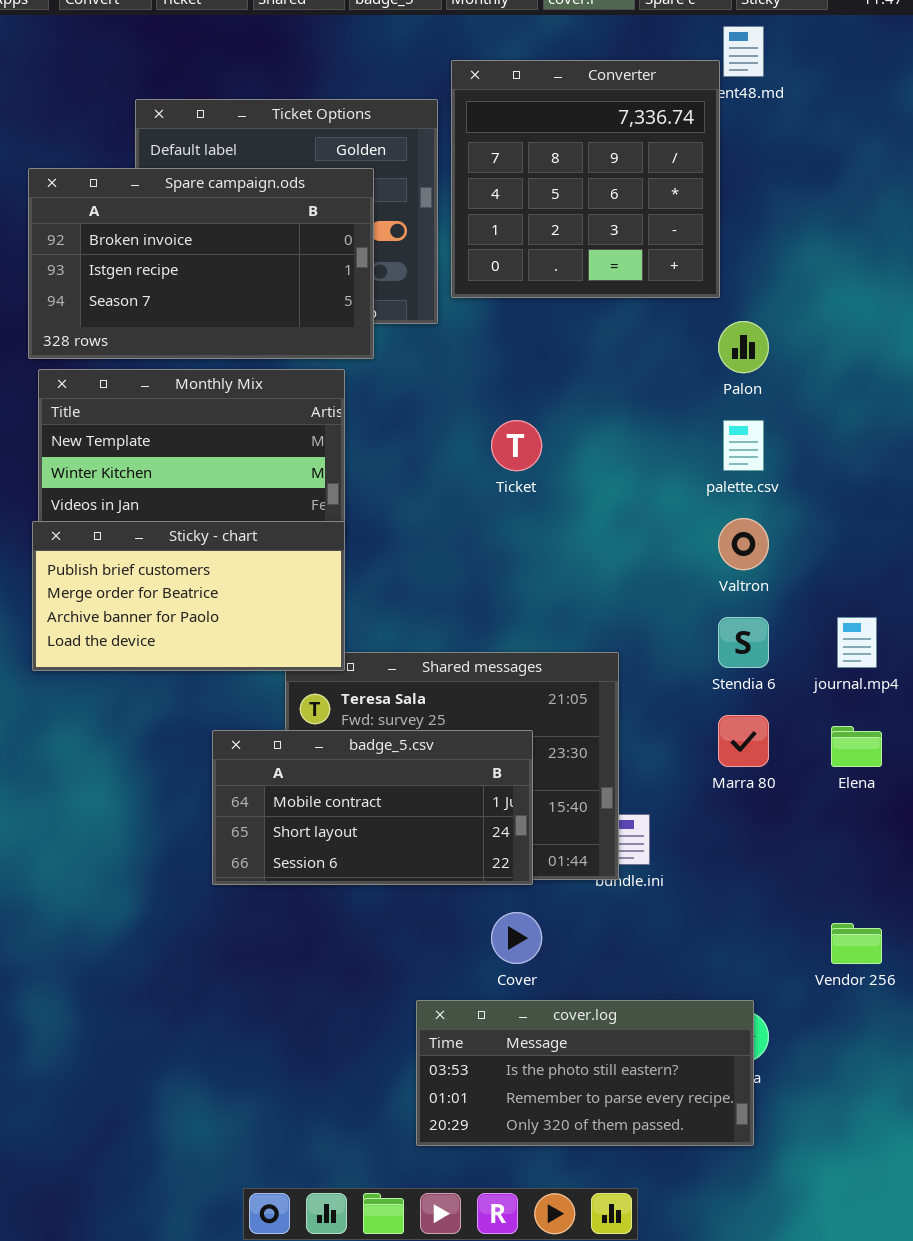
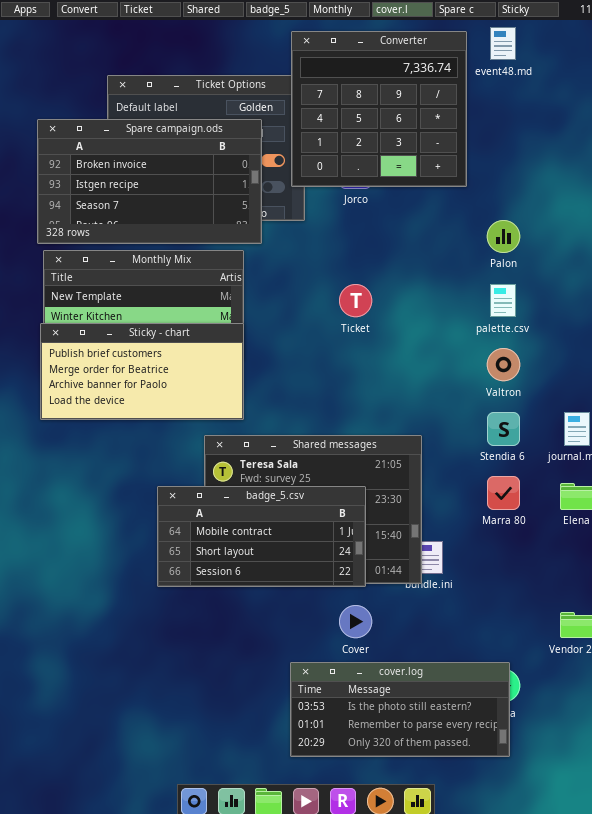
Converter: [451,60,720,298] -> [291,31,467,187], moved
Sticky - chart: [32,521,345,671] -> [40,323,244,420], moved

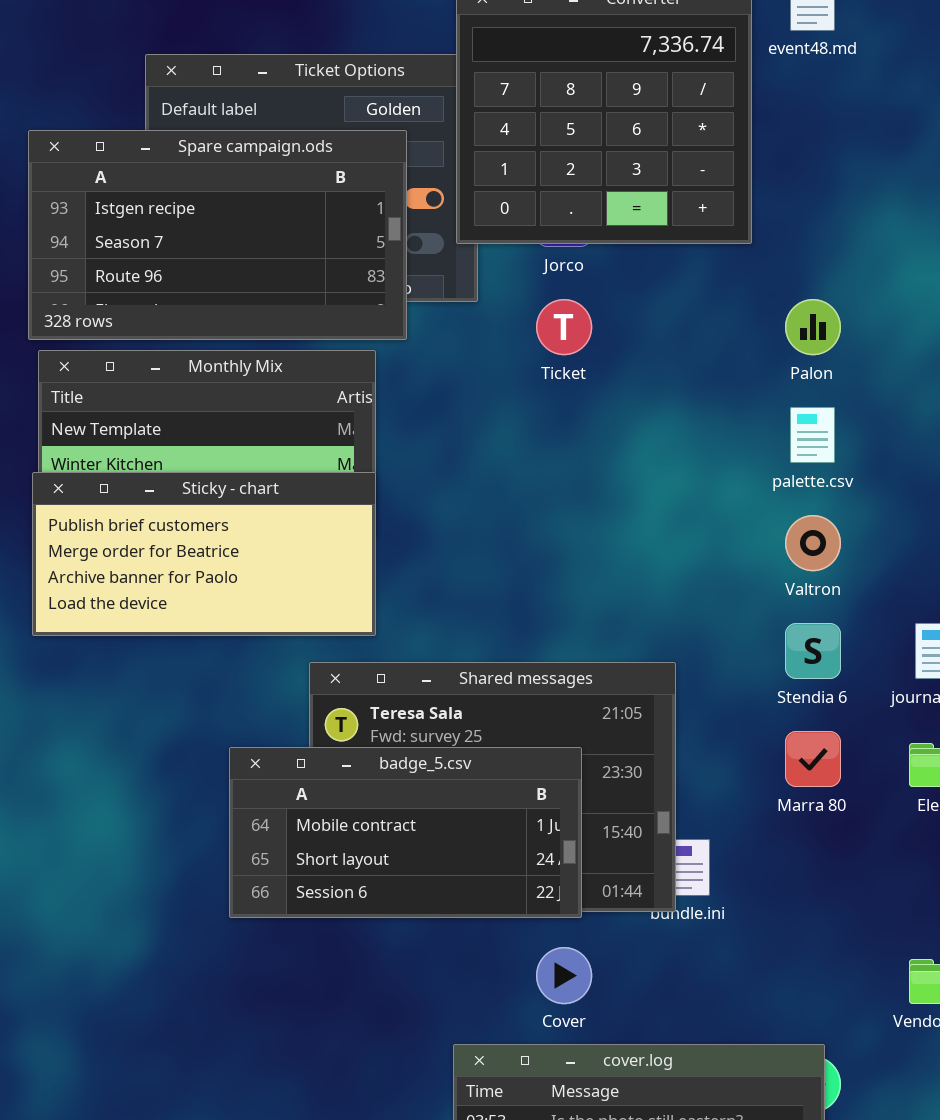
Spare campaign.ods: [37,119,262,244] -> [28,130,407,340], scrolled down 1 row
Ticket: [339,284,372,317] -> [536,299,592,355], moved

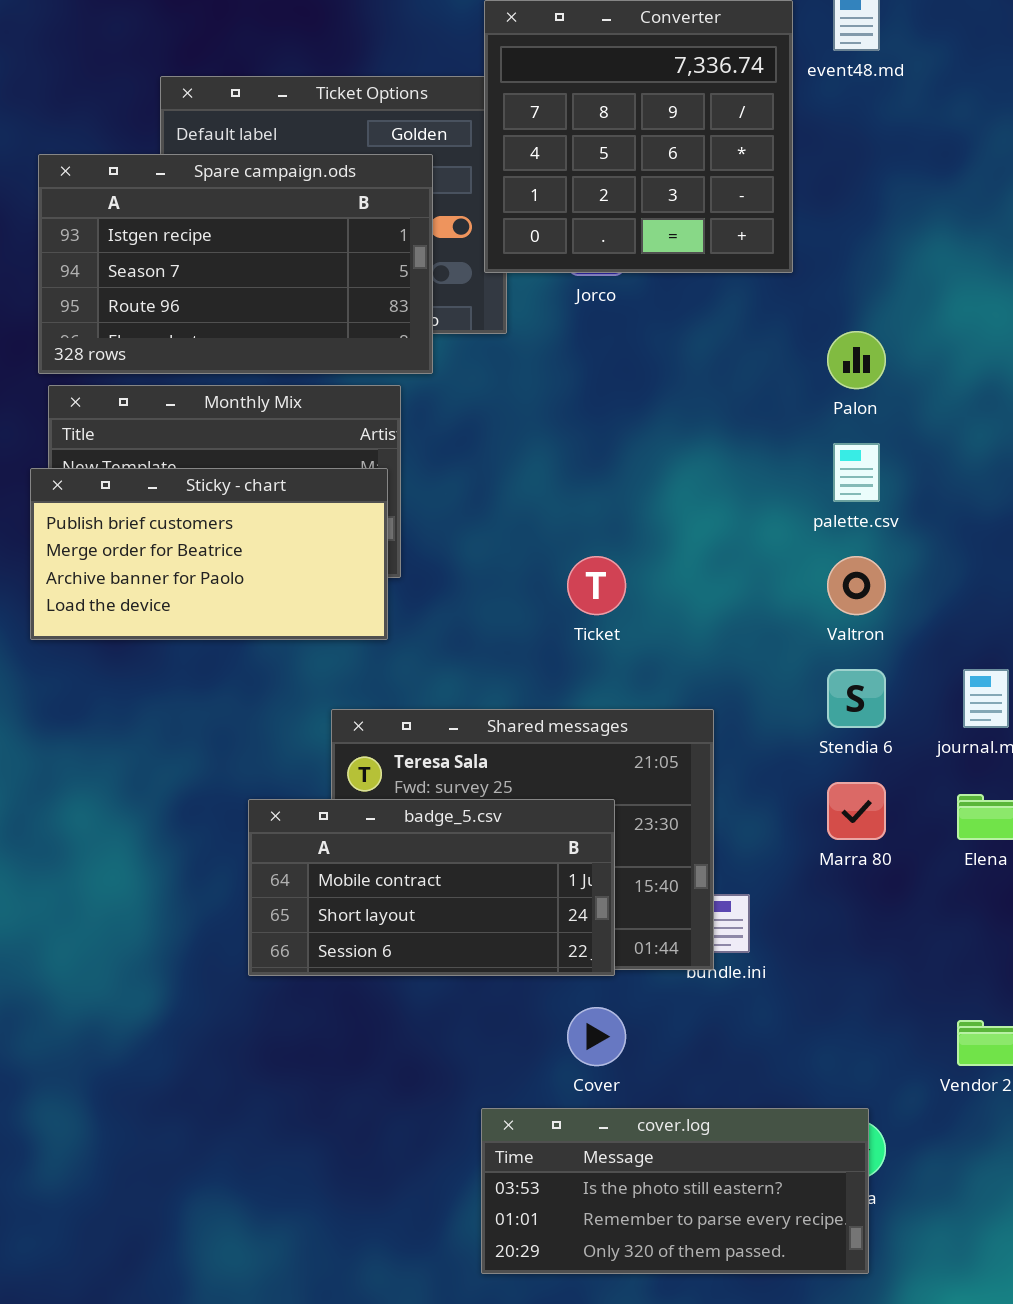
Ticket: [536,299,592,355] -> [567,556,626,615], moved
Sticky - chart: [32,472,376,636] -> [30,468,388,640], moved

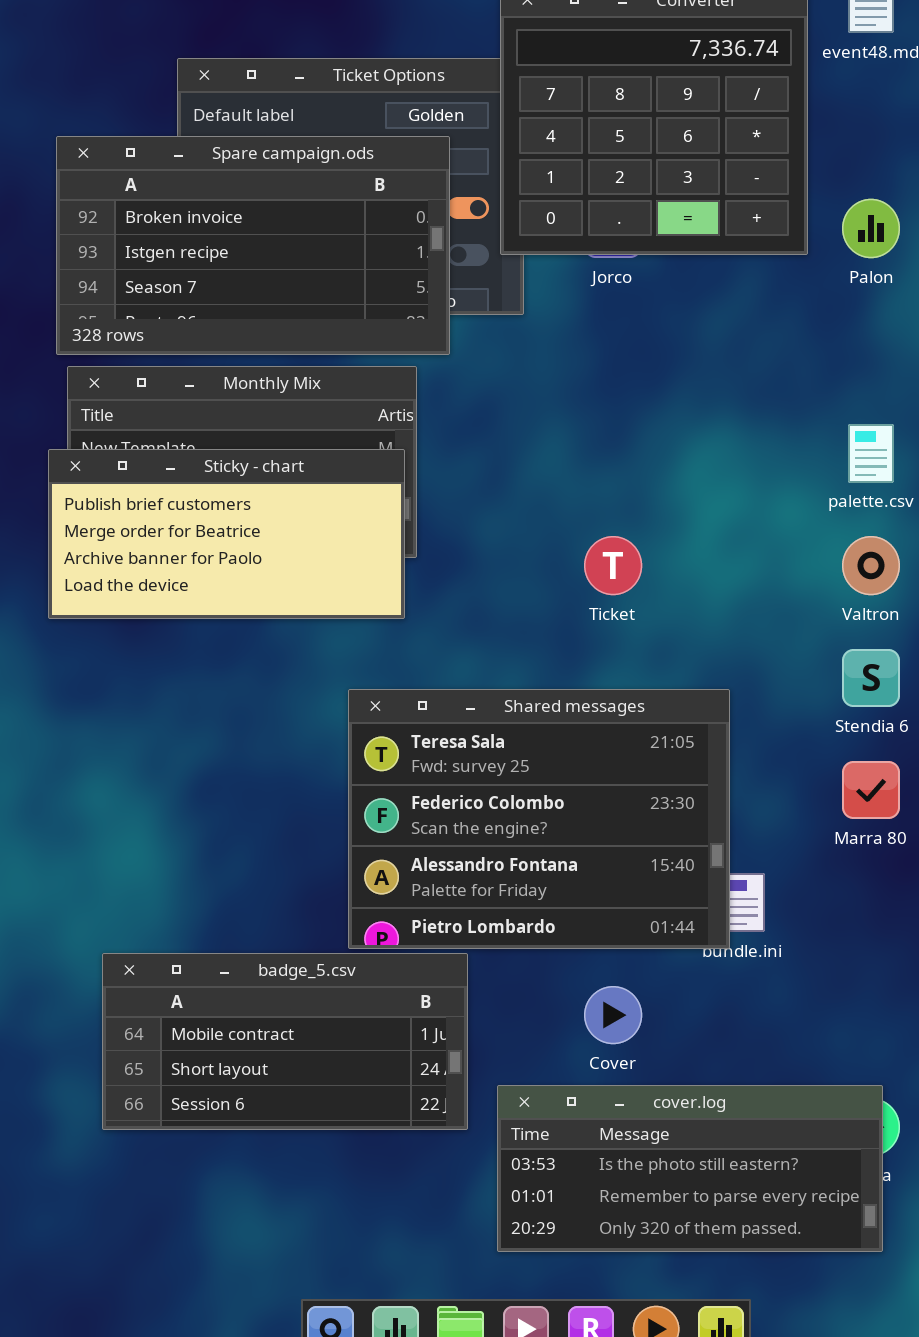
Spare campaign.ods: [38,154,433,374] -> [56,136,450,355], scrolled up 1 row
Palon: [827,331,886,389] -> [842,199,900,258], moved
badge_5.csv: [248,799,615,976] -> [102,953,468,1130], moved

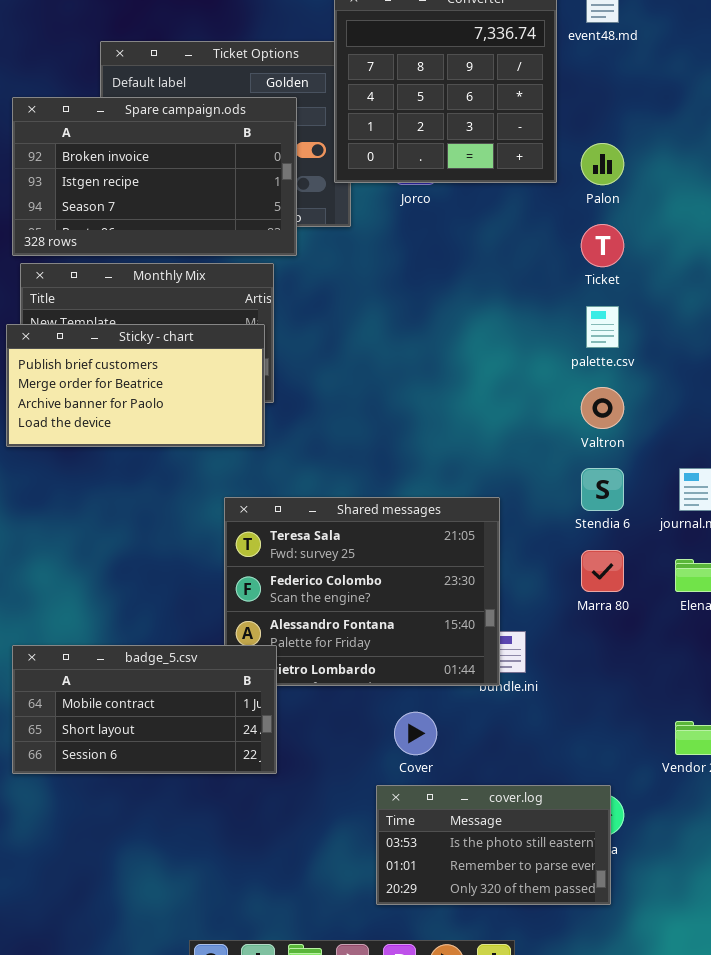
Ticket: [584,536,642,595] -> [581,224,624,267], moved
badge_5.csv: [102,953,468,1130] -> [12,645,277,774], moved
cover.log: [497,1085,883,1252] -> [376,785,611,905], resized

